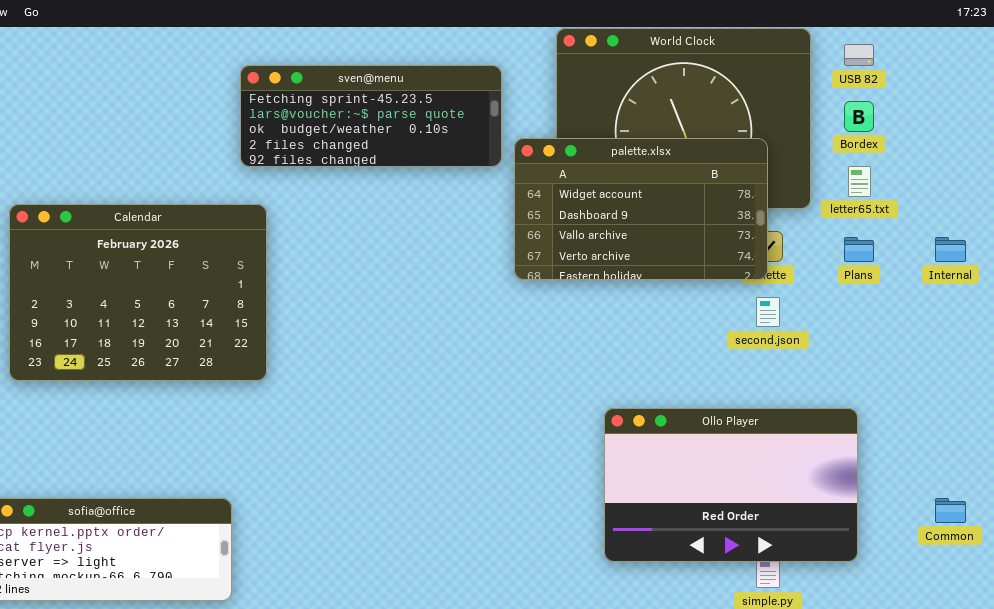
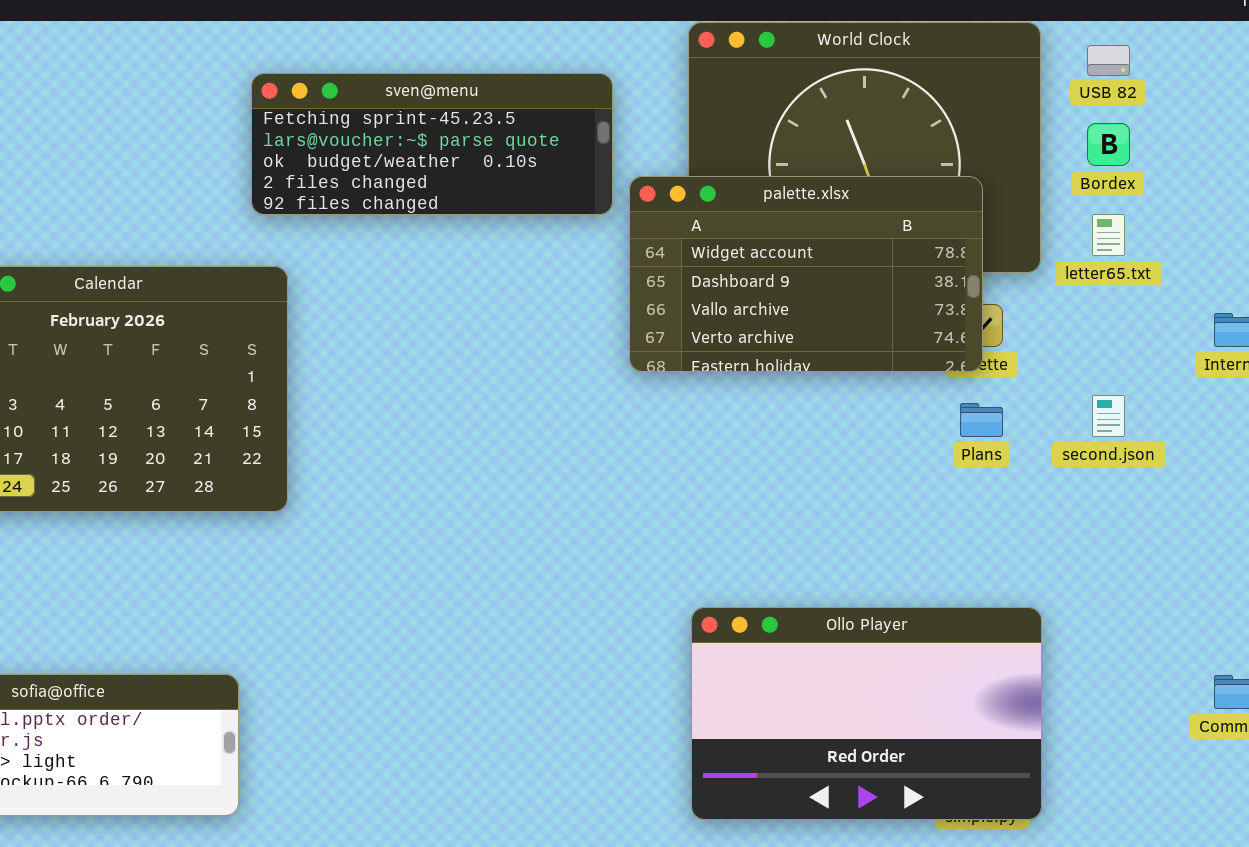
Plans: [844,237,874,262] -> [960,403,1003,437], moved
second.json: [756,297,780,327] -> [1092,395,1125,437], moved
Ollo Player: [604,408,858,562] -> [691,607,1042,820], moved

